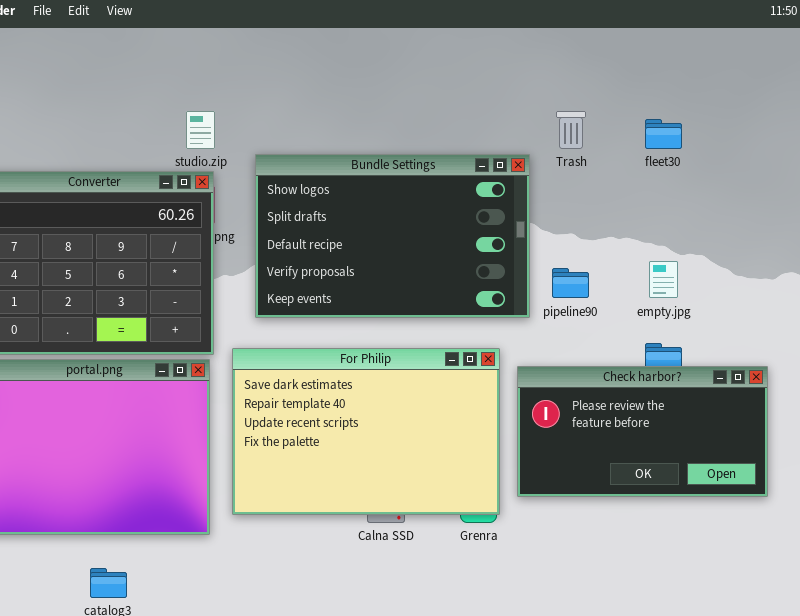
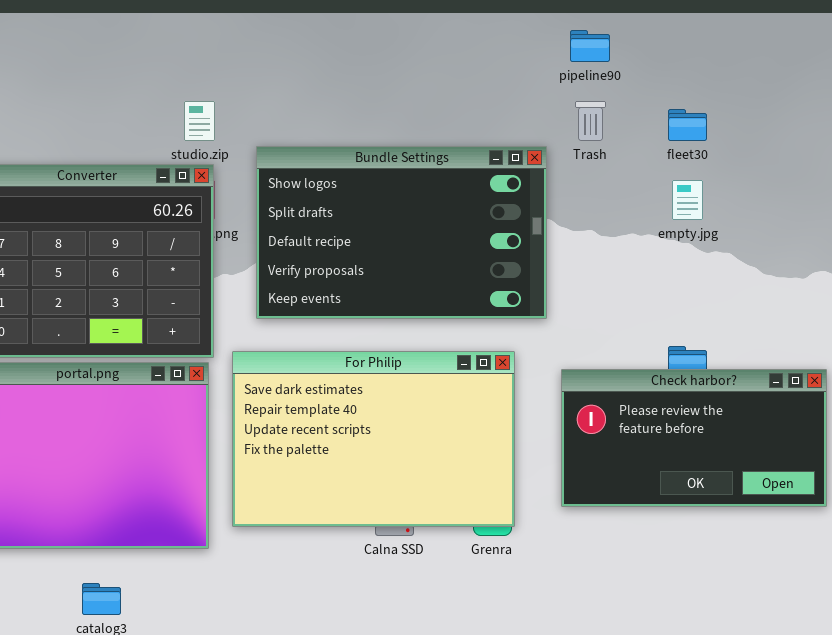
empty.jpg: [649,261,678,298] -> [672,180,703,220], moved
pipeline90: [552,268,589,298] -> [570,30,610,62], moved
Check harbor?: [517,366,768,497] -> [561,369,827,507], moved

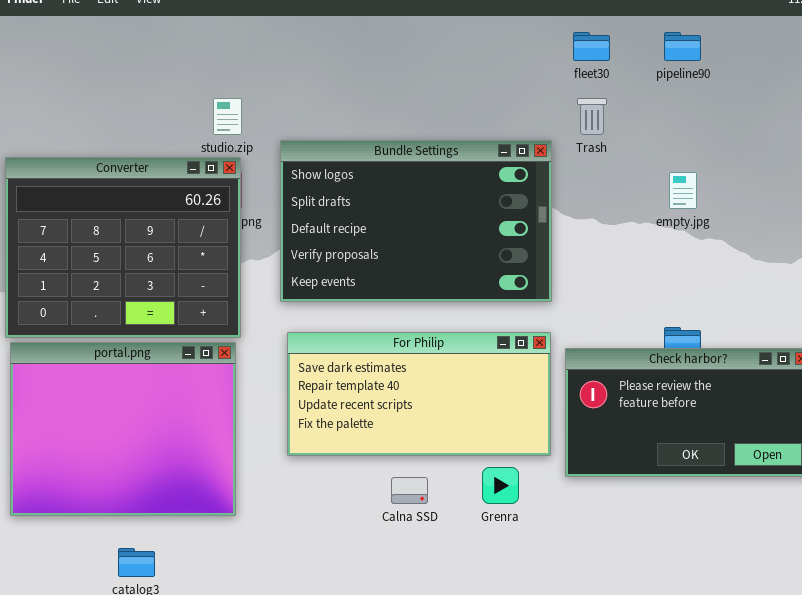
pipeline90: [570,30,610,62] -> [664,32,701,61], moved
fleet30: [668,109,707,141] -> [573,32,610,61], moved
For Philip: [232,351,515,527] -> [287,332,551,456], moved, resized

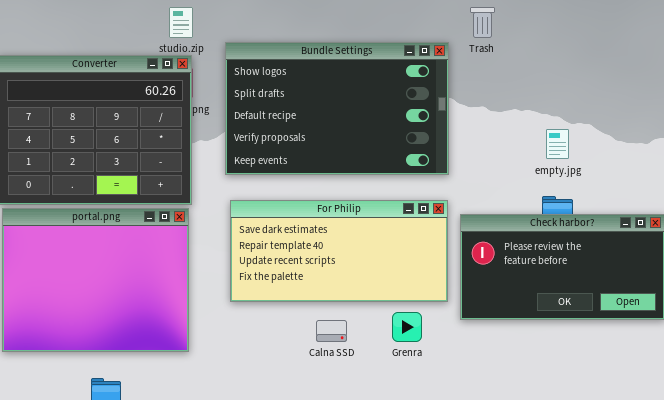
empty.jpg: [669,172,697,209] -> [546,129,569,159], moved

